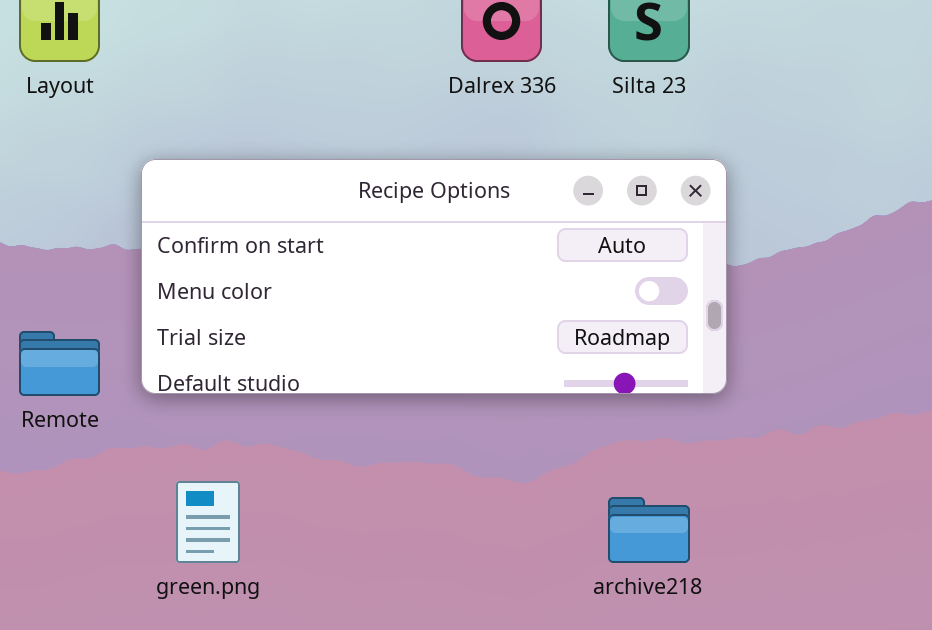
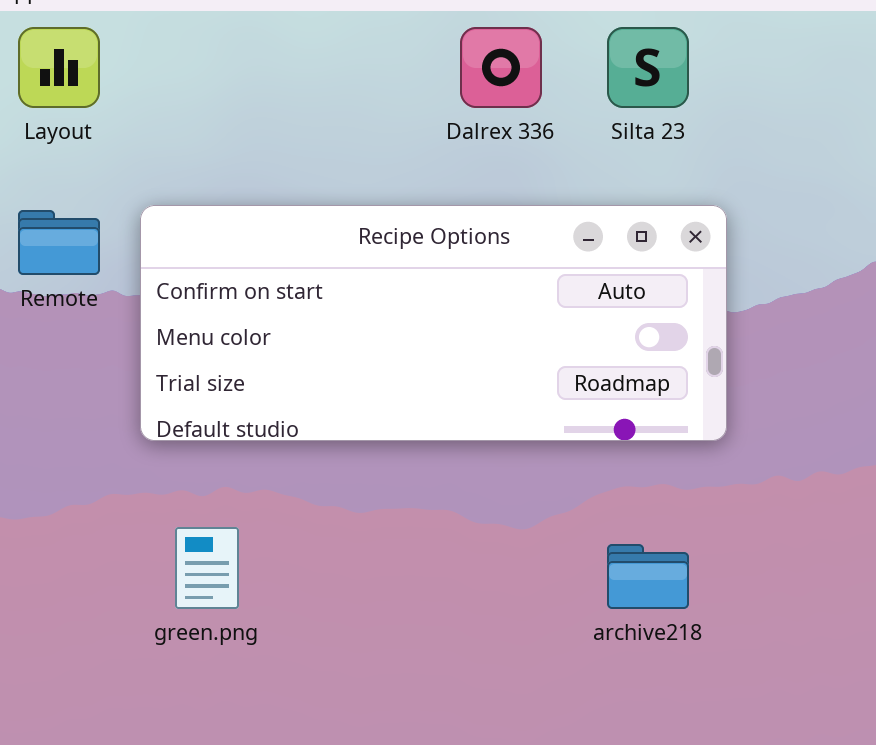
Remote: [19,331,100,396] -> [18,210,100,275], moved

